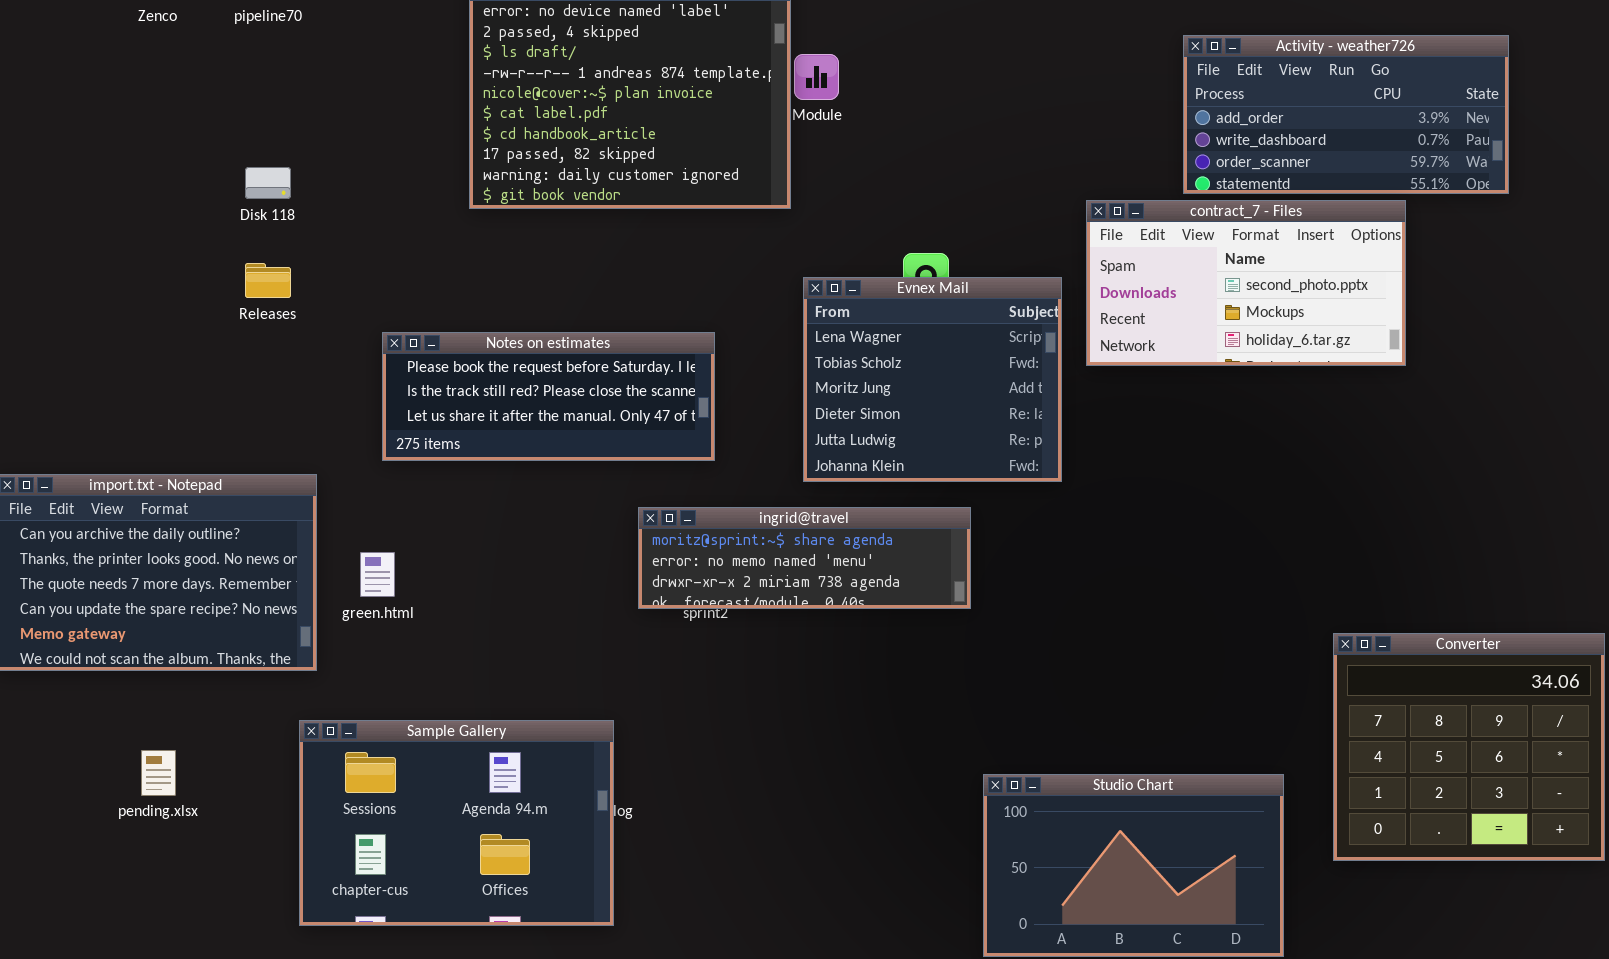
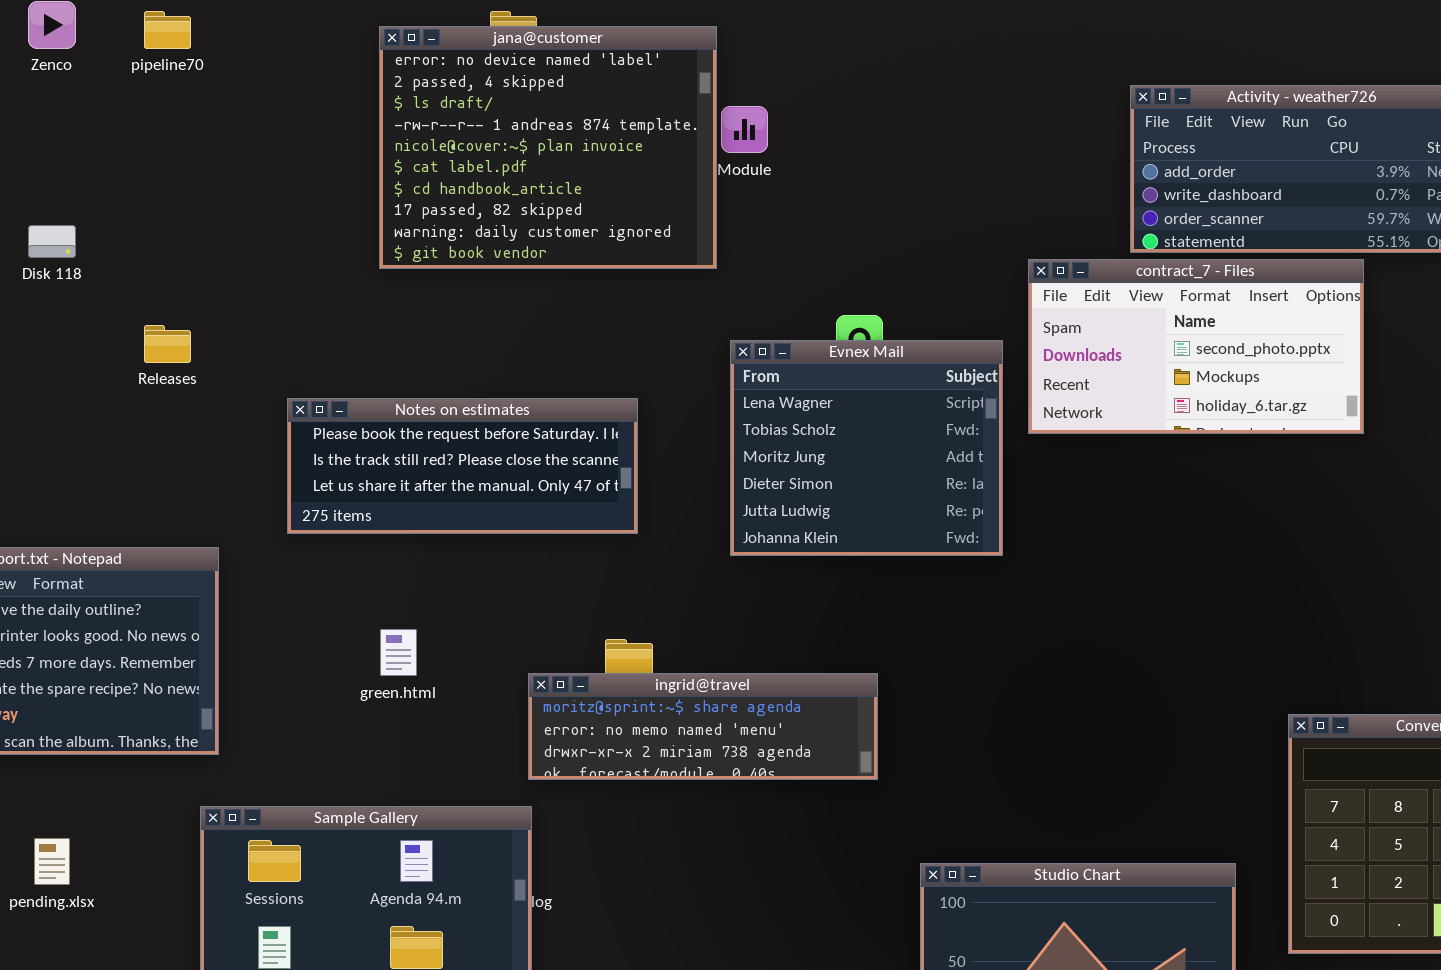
Disk 118: [245,167,291,199] -> [28,225,76,258], moved
ingrid@travel: [638,507,971,609] -> [528,673,878,780], moved
green.html: [360,552,395,597] -> [380,629,417,676], moved

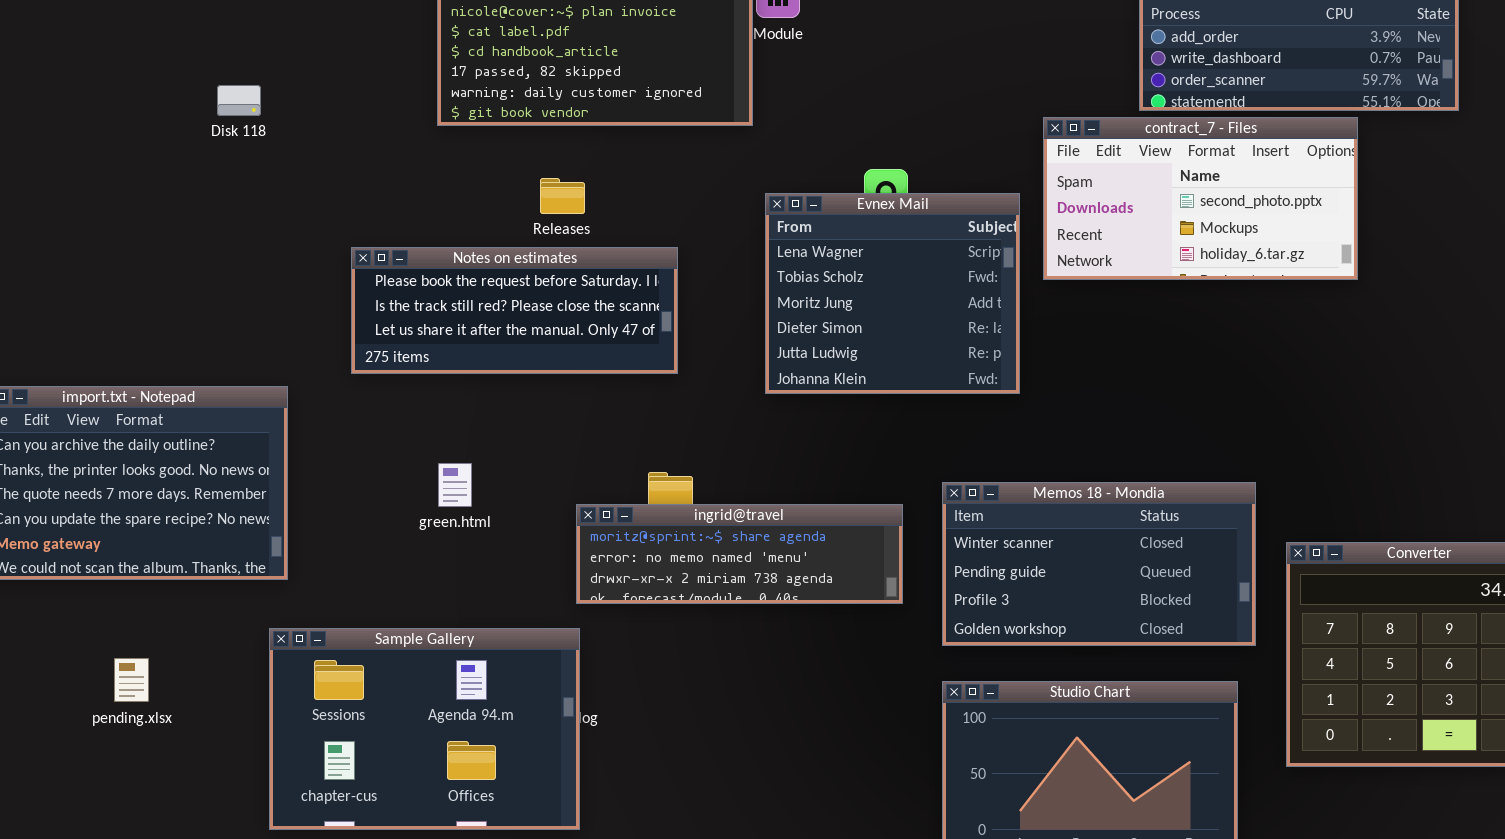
Disk 118: [28,225,76,258] -> [217,85,261,116], moved
Releases: [144,325,191,363] -> [540,178,585,214], moved
Memos 18 - Mondia: none -> [942,482,1256,646], opened

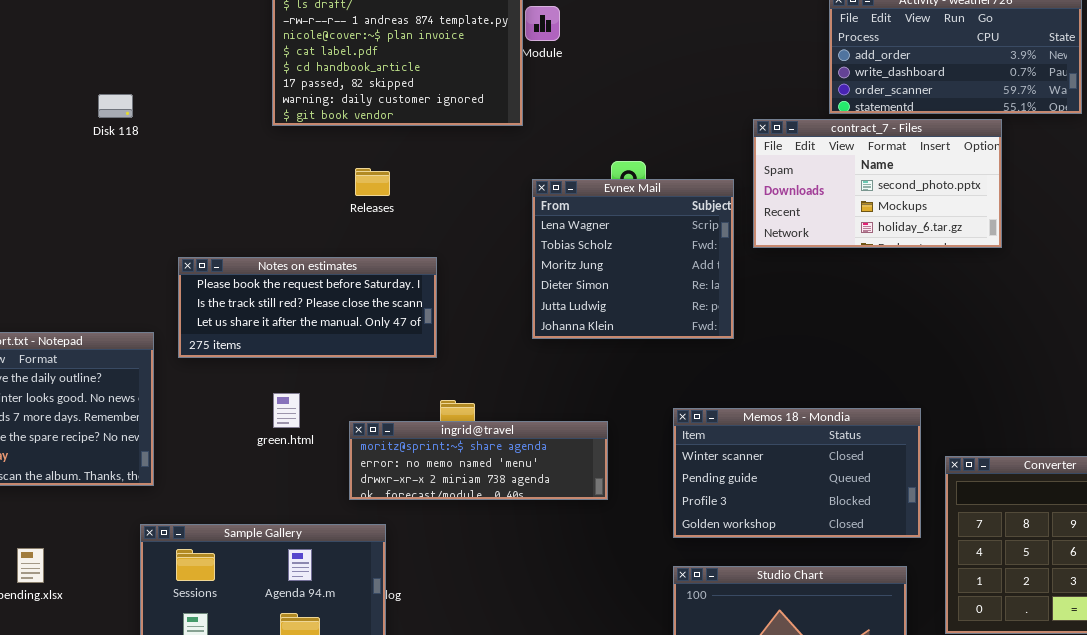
Notes on estimates: [351,247,678,374] -> [178,257,437,358], moved
ingrid@travel: [576,504,903,604] -> [349,421,608,500], moved

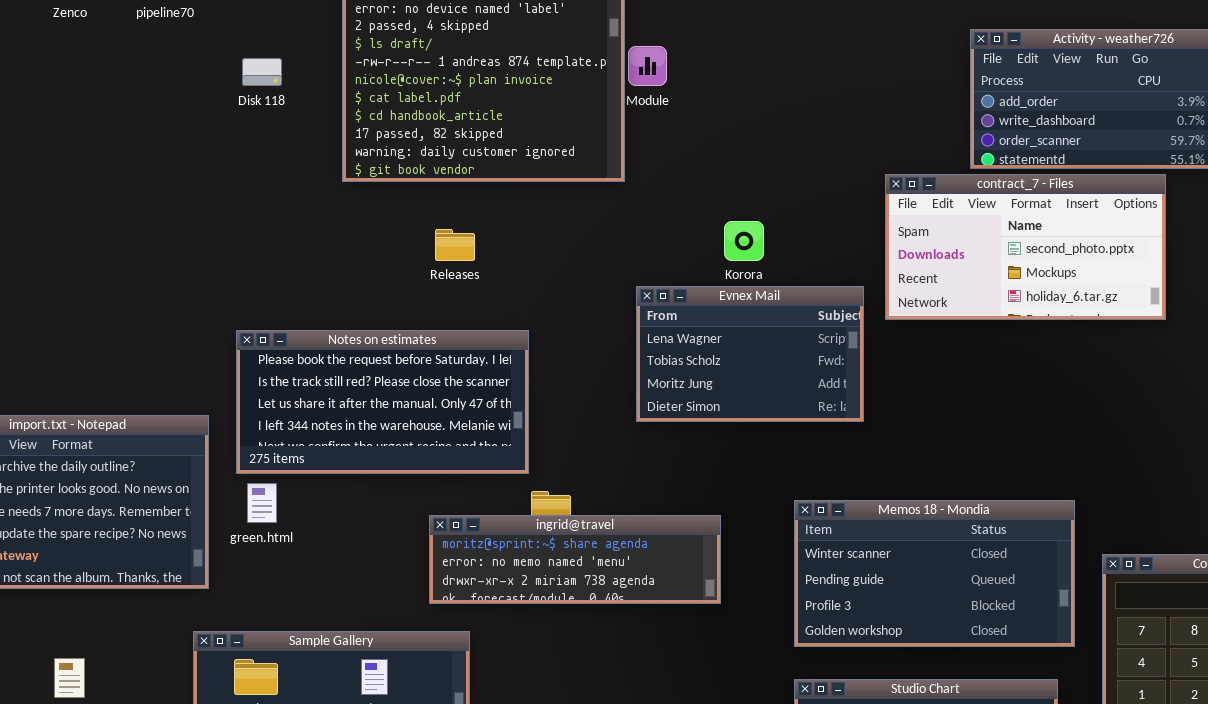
Disk 118: [98,94,133,118] -> [242,58,282,86], moved
Evnex Mail: [532,179,734,339] -> [636,286,864,422], resized
Notes on estimates: [178,257,437,358] -> [236,330,529,474], resized
green.html: [273,393,300,428] -> [247,483,277,523], moved

